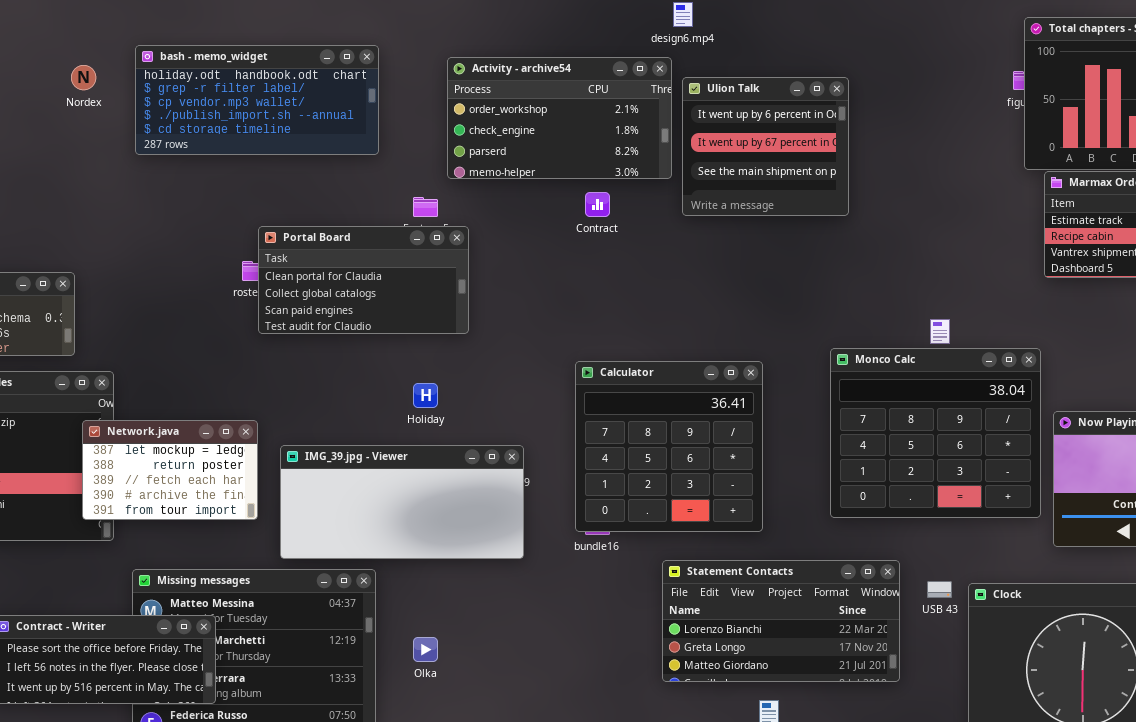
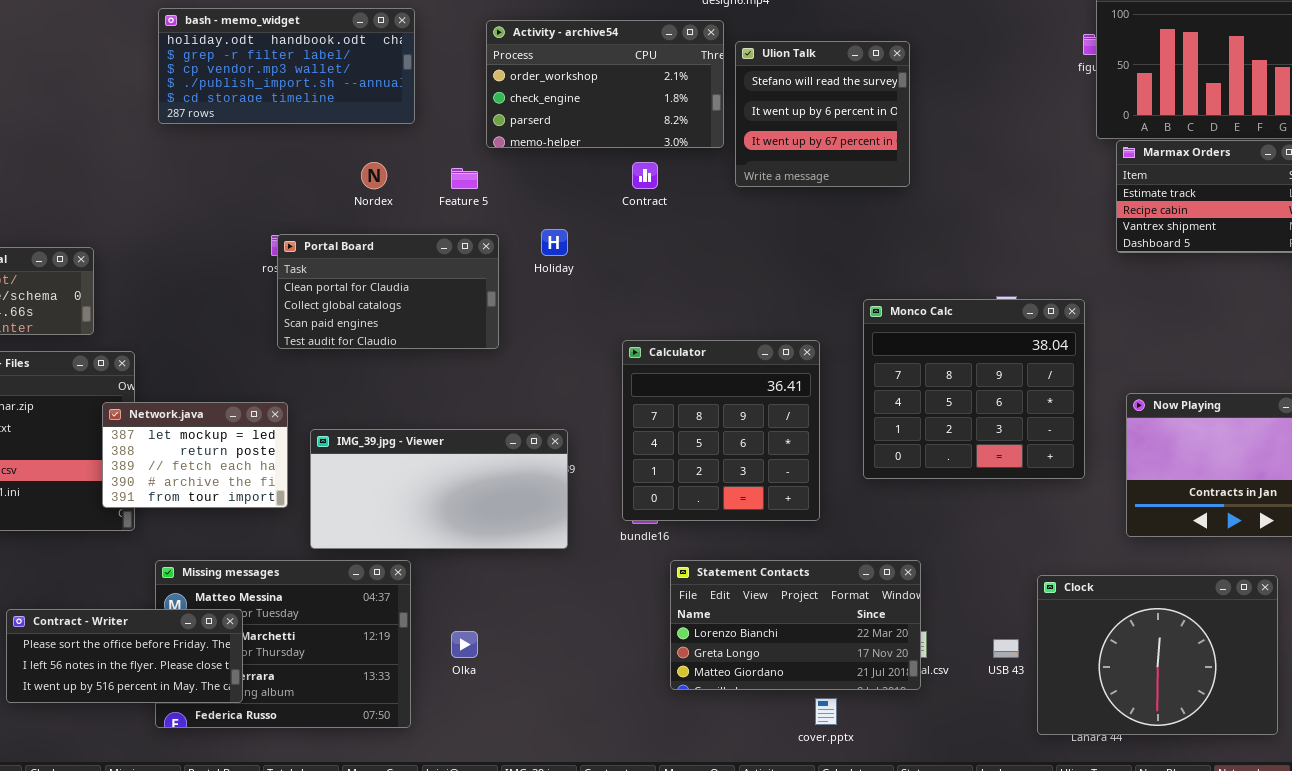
Nordex: [71,65,96,90] -> [361,162,387,189], moved
Ulion Talk: [682,77,849,216] -> [735,41,910,187], scrolled up 1 row
Portal Board: [258,226,469,334] -> [277,234,499,349], moved
Monco Calc: [830,348,1041,518] -> [863,299,1085,479], moved
Holiday: [413,383,438,408] -> [541,229,568,256], moved
Statement Contacts: [662,560,900,682] -> [670,560,921,690], moved
USB 43: [927,581,952,598] -> [993,639,1019,658], moved

